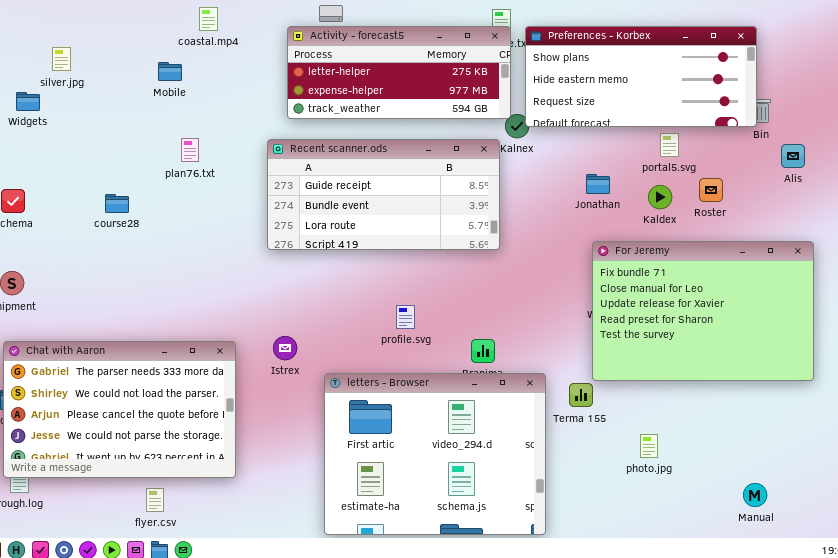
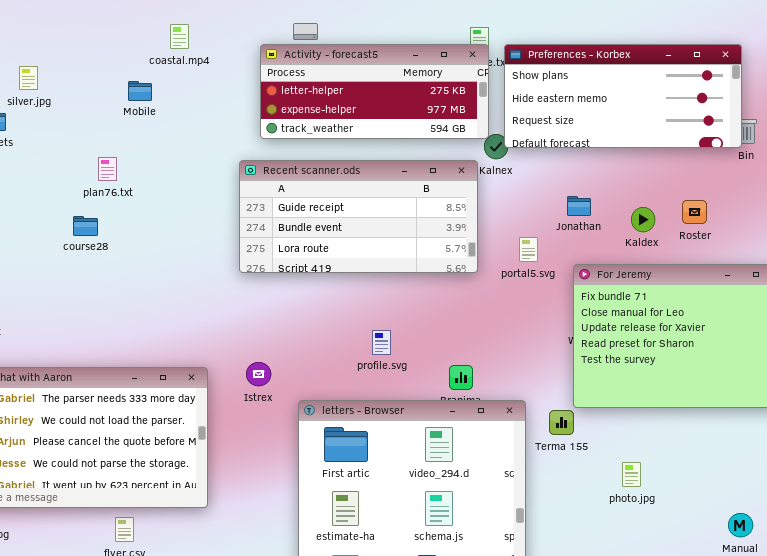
portal5.svg: [660,133,679,157] -> [519,237,538,262], moved
plan76.txt: [181,138,199,162] -> [98,157,117,181], moved

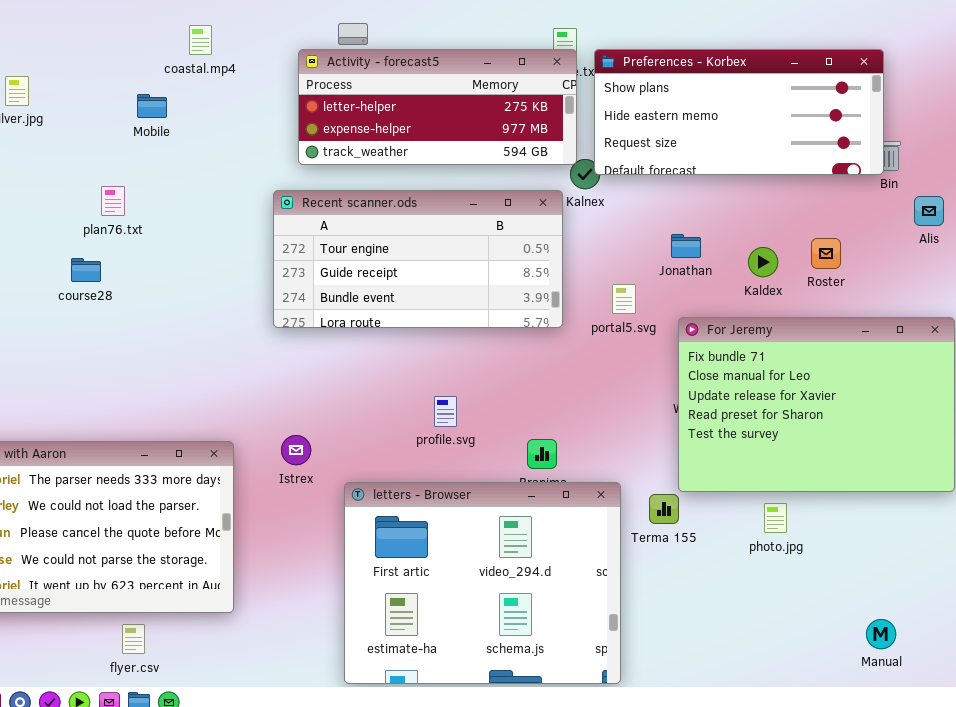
Recent scanner.ods: [239,160,478,273] -> [273,190,563,328], scrolled up 1 row
photo.jpg: [622,462,641,487] -> [764,503,787,533], moved

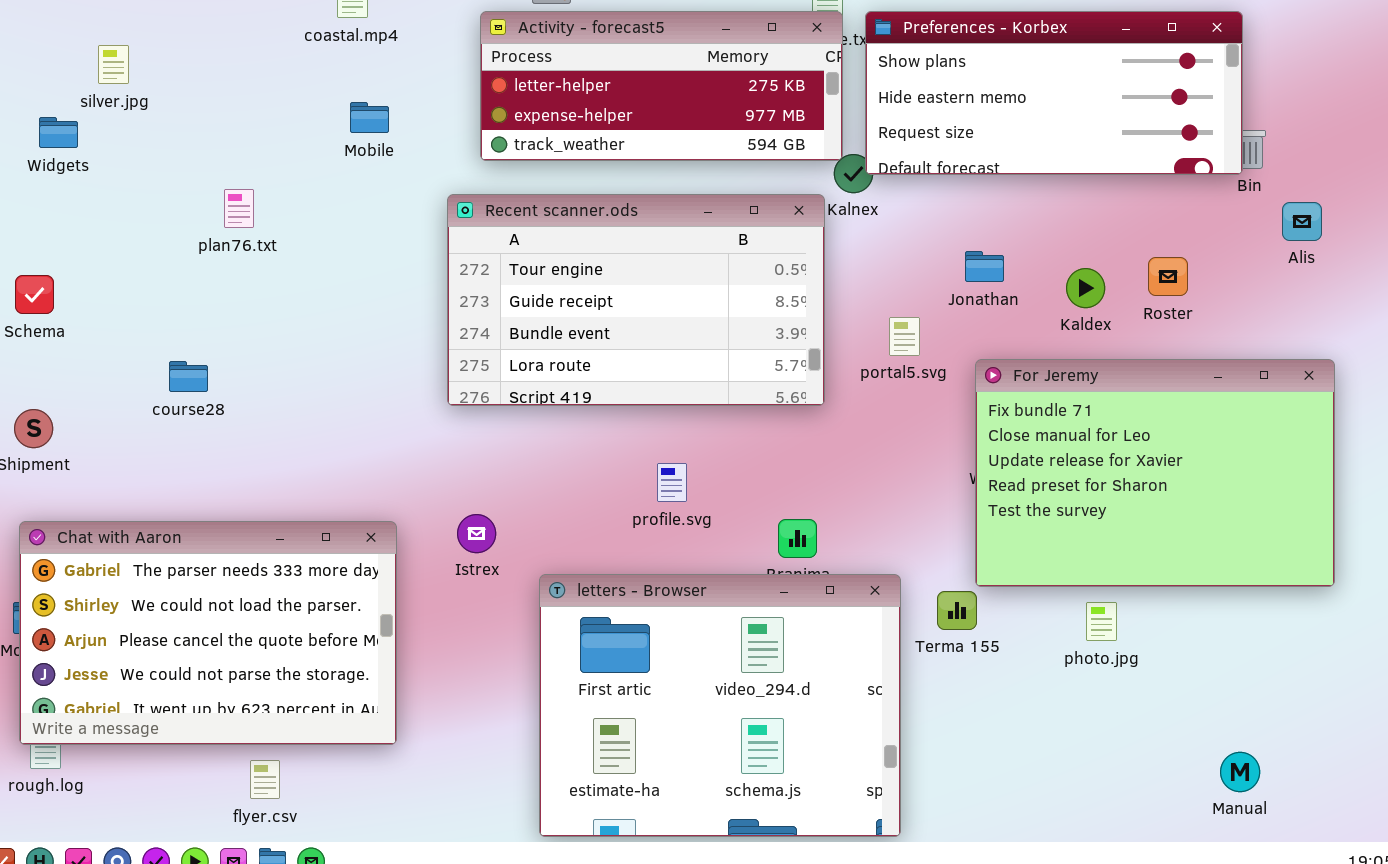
Mobile: [137,94,167,118] -> [350,102,389,133], moved
Recent scanner.ods: [273,190,563,328] -> [447,194,825,406], resized
course28: [71,258,101,282] -> [169,361,208,392], moved

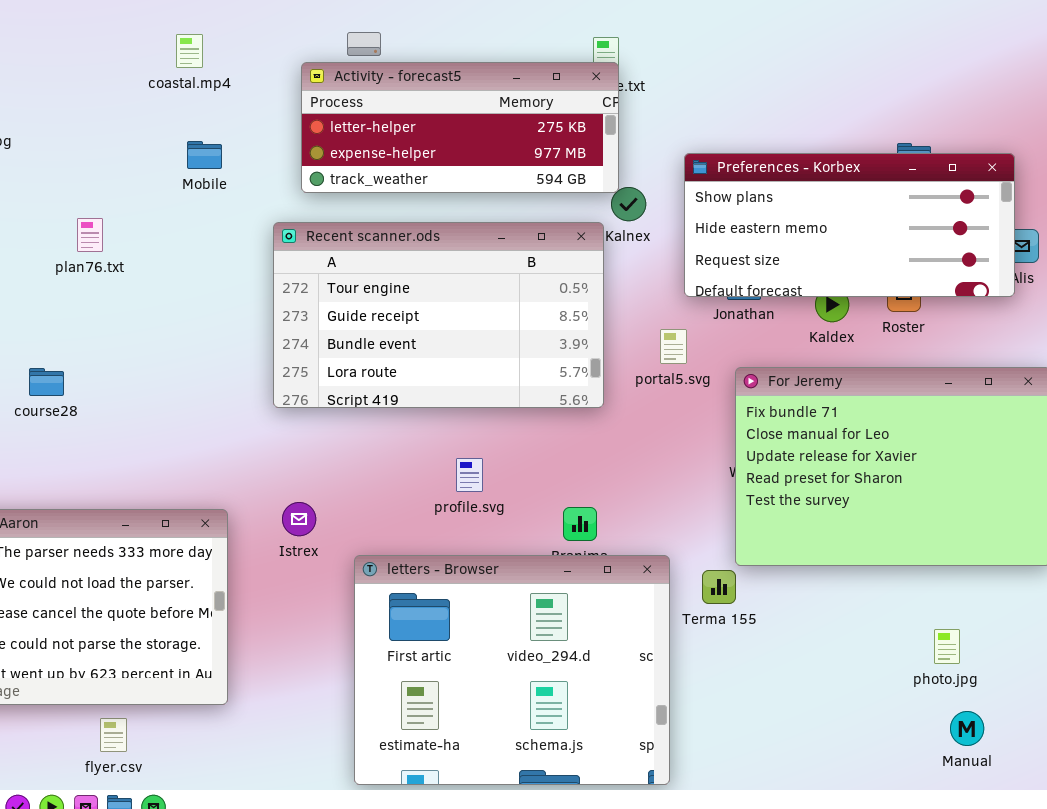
Preferences - Korbex: [865,11,1243,175] -> [684,153,1015,297], moved
photo.jpg: [1086,602,1117,641] -> [934,629,960,664], moved

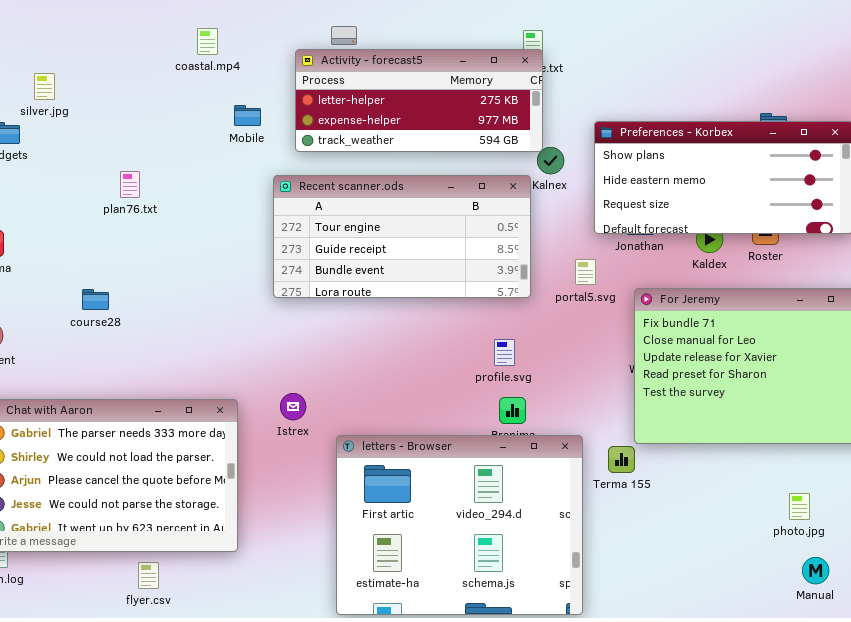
Mobile: [187,141,222,169] -> [234,105,261,126], moved
Recent scanner.ods: [273,222,604,408] -> [273,175,531,298], resized
profile.svg: [456,458,483,492] -> [494,339,515,366], moved

